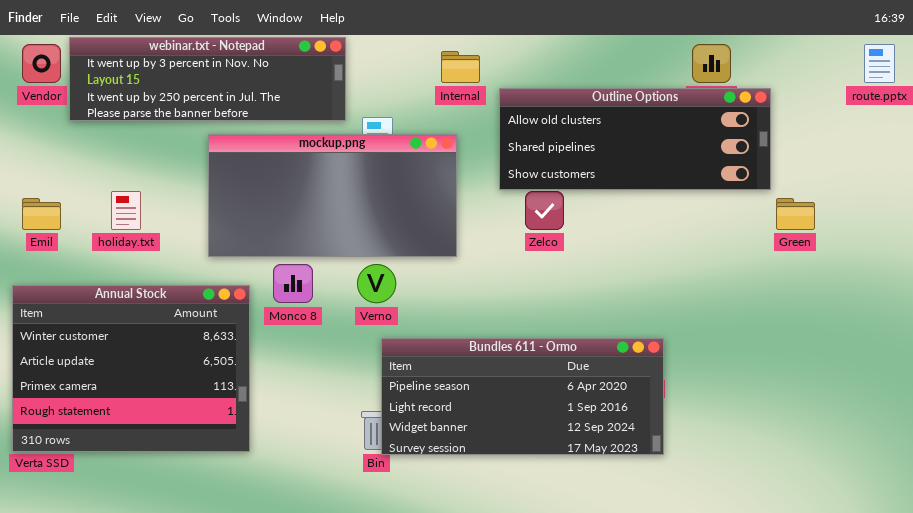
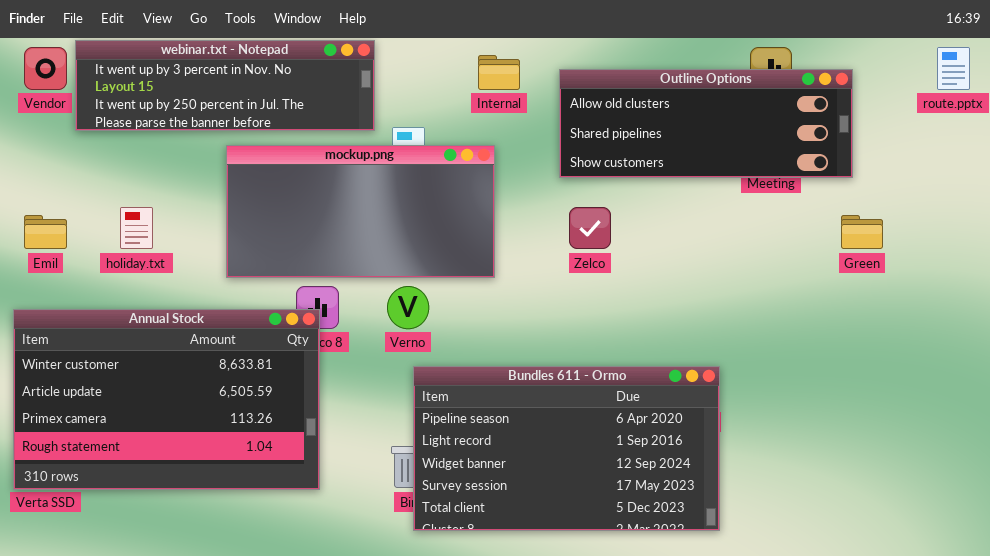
Outline Options: [499,88,771,190] -> [559,69,853,178], moved
Annual Stock: [12,285,250,452] -> [13,309,320,490], resized
Bundles 611 - Ormo: [381,338,664,455] -> [413,366,720,531], resized

